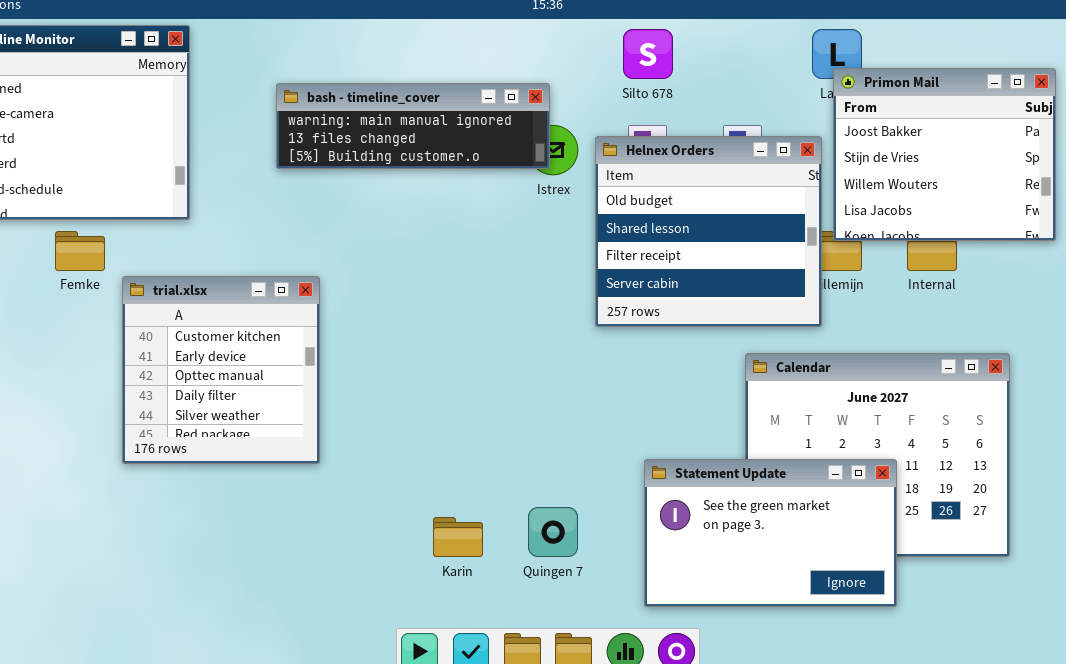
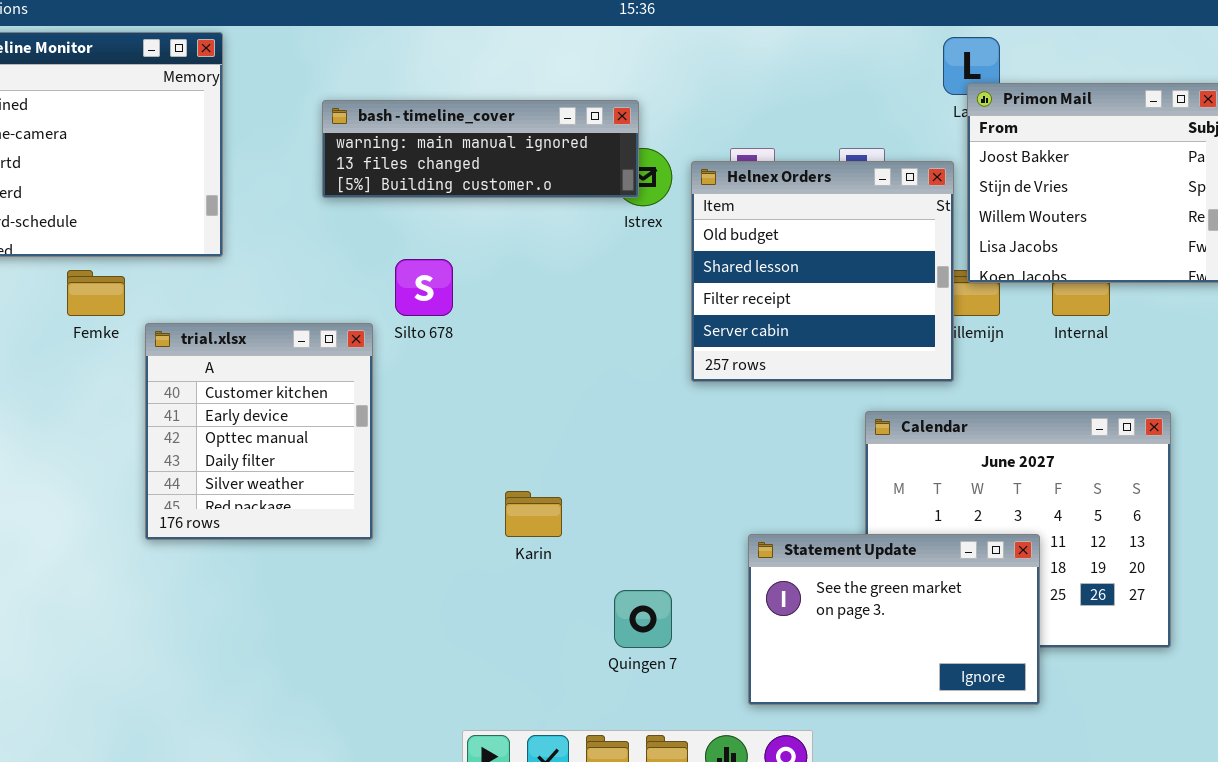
Silto 678: [623,29,673,79] -> [395,259,453,316], moved
Karin: [433,517,483,557] -> [505,491,562,537], moved

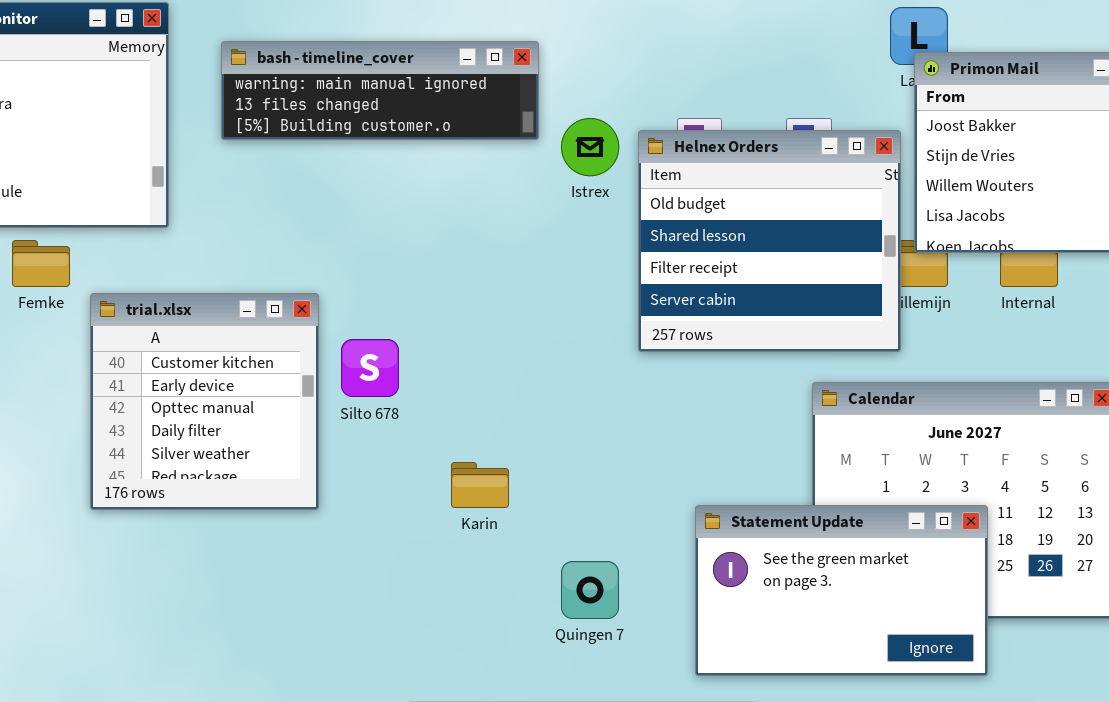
bash - timeline_cover: [322,100,639,198] -> [221,41,539,140], moved
Silto 678: [395,259,453,316] -> [341,339,399,397], moved

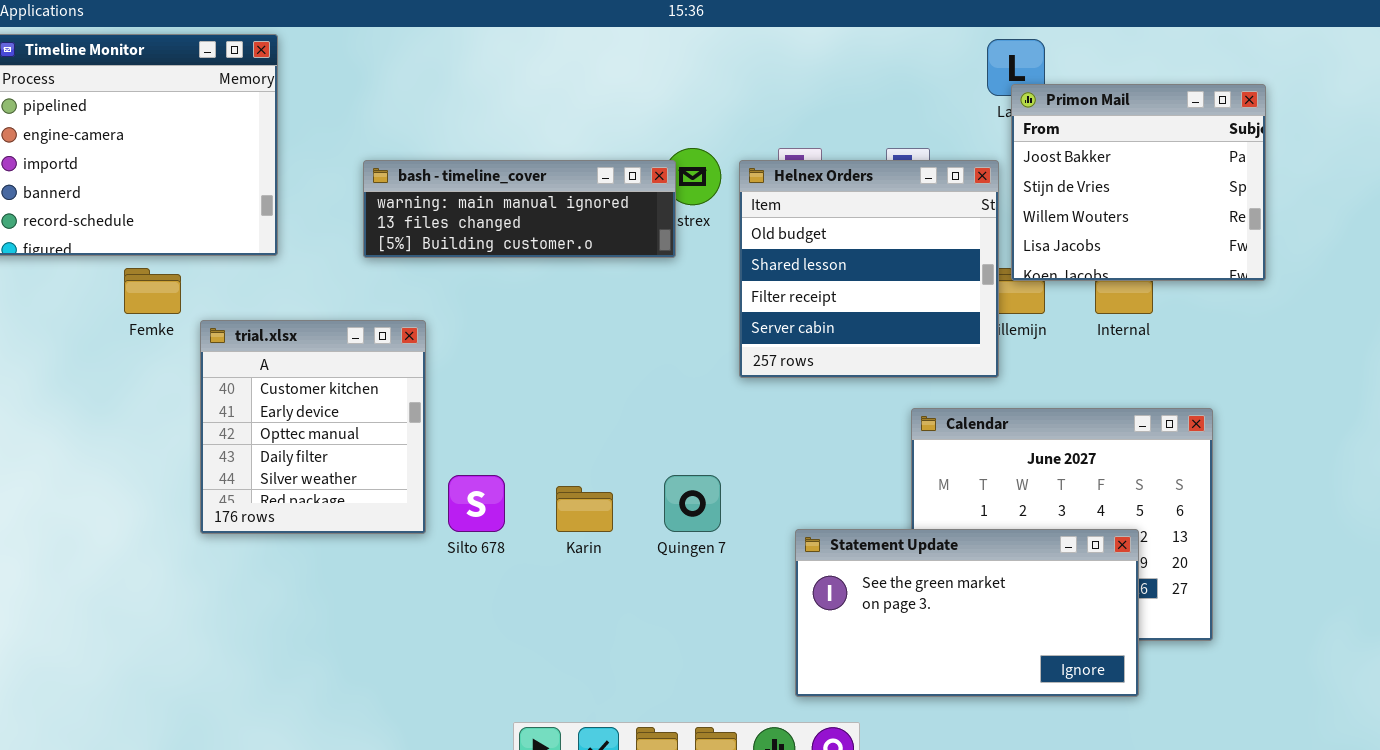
bash - timeline_cover: [221,41,539,140] -> [363,160,676,258], moved
Silto 678: [341,339,399,397] -> [448,475,505,532], moved
Statement Update: [695,505,988,676] -> [795,529,1139,697], resized
Quingen 7: [561,561,619,619] -> [664,475,721,532], moved

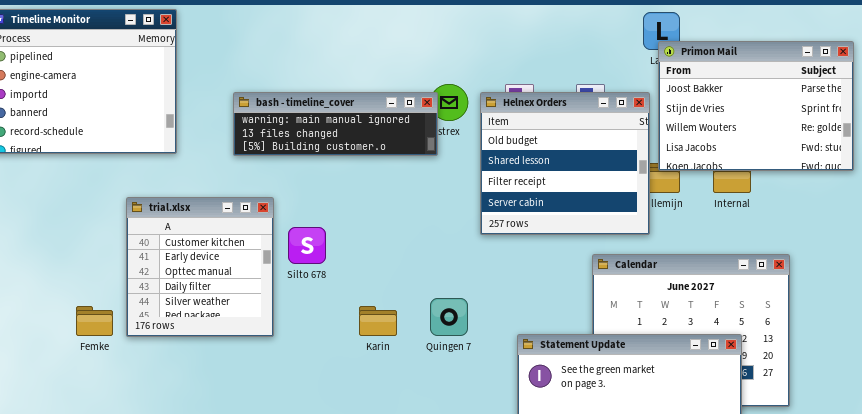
Primon Mail: [1011,84,1266,281] -> [658,41,854,171], resized
Femke: [124,268,181,314] -> [76,306,113,336], moved
Silto 678: [448,475,505,532] -> [288,227,326,264], moved

